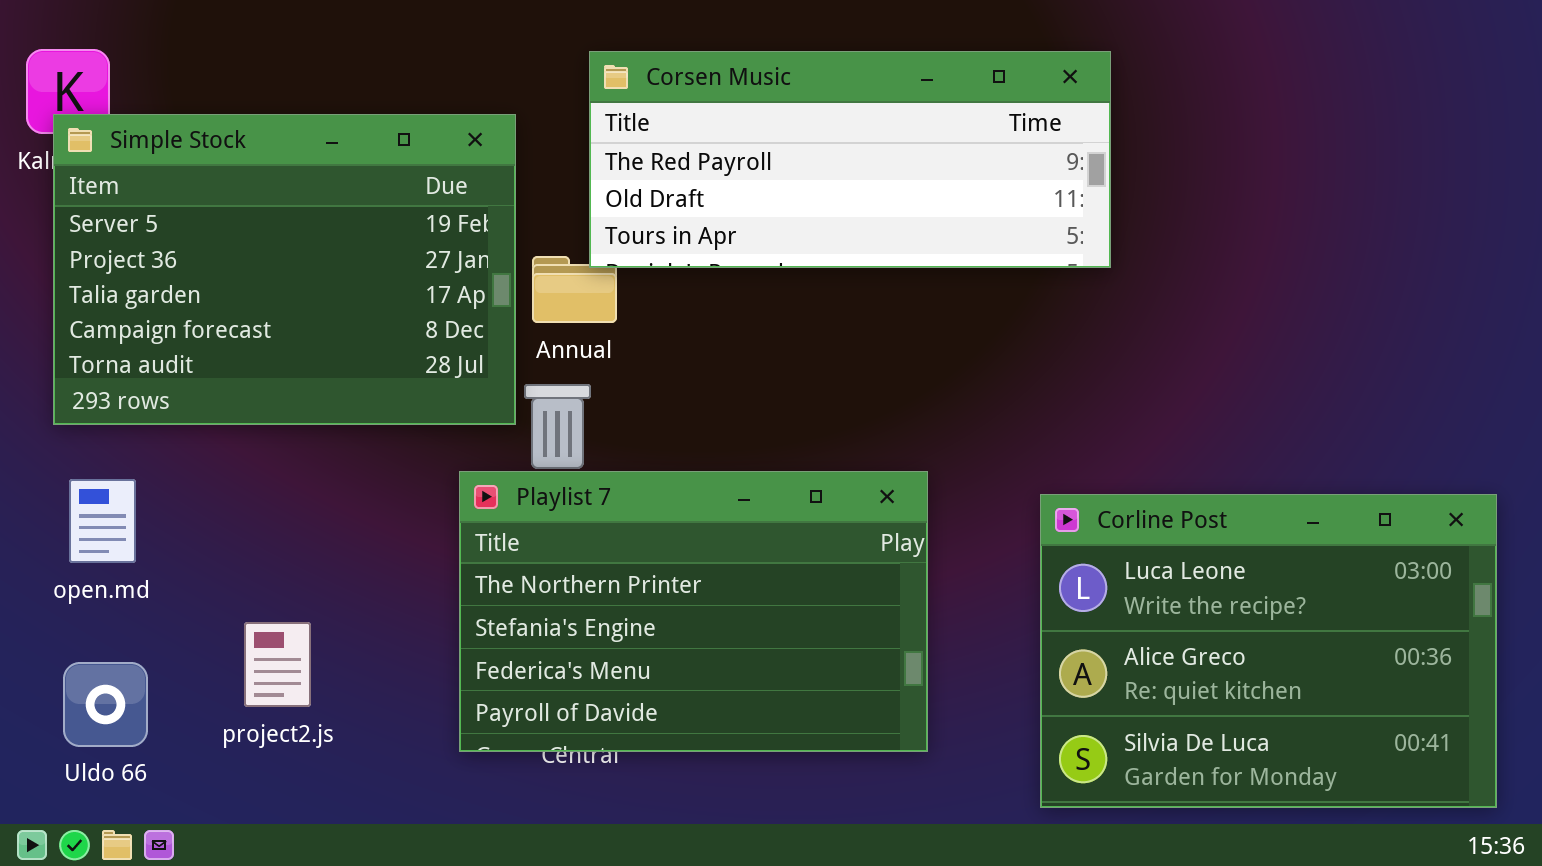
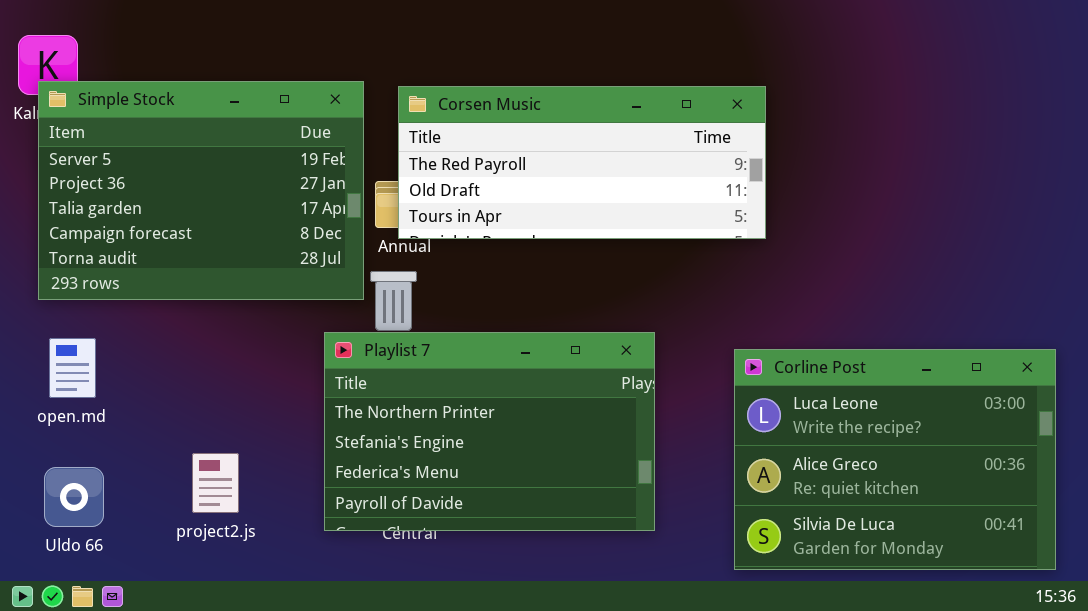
Corsen Music: [589,51,1111,268] -> [398,86,766,239], moved
project2.js: [244,622,311,707] -> [192,453,239,513], moved

